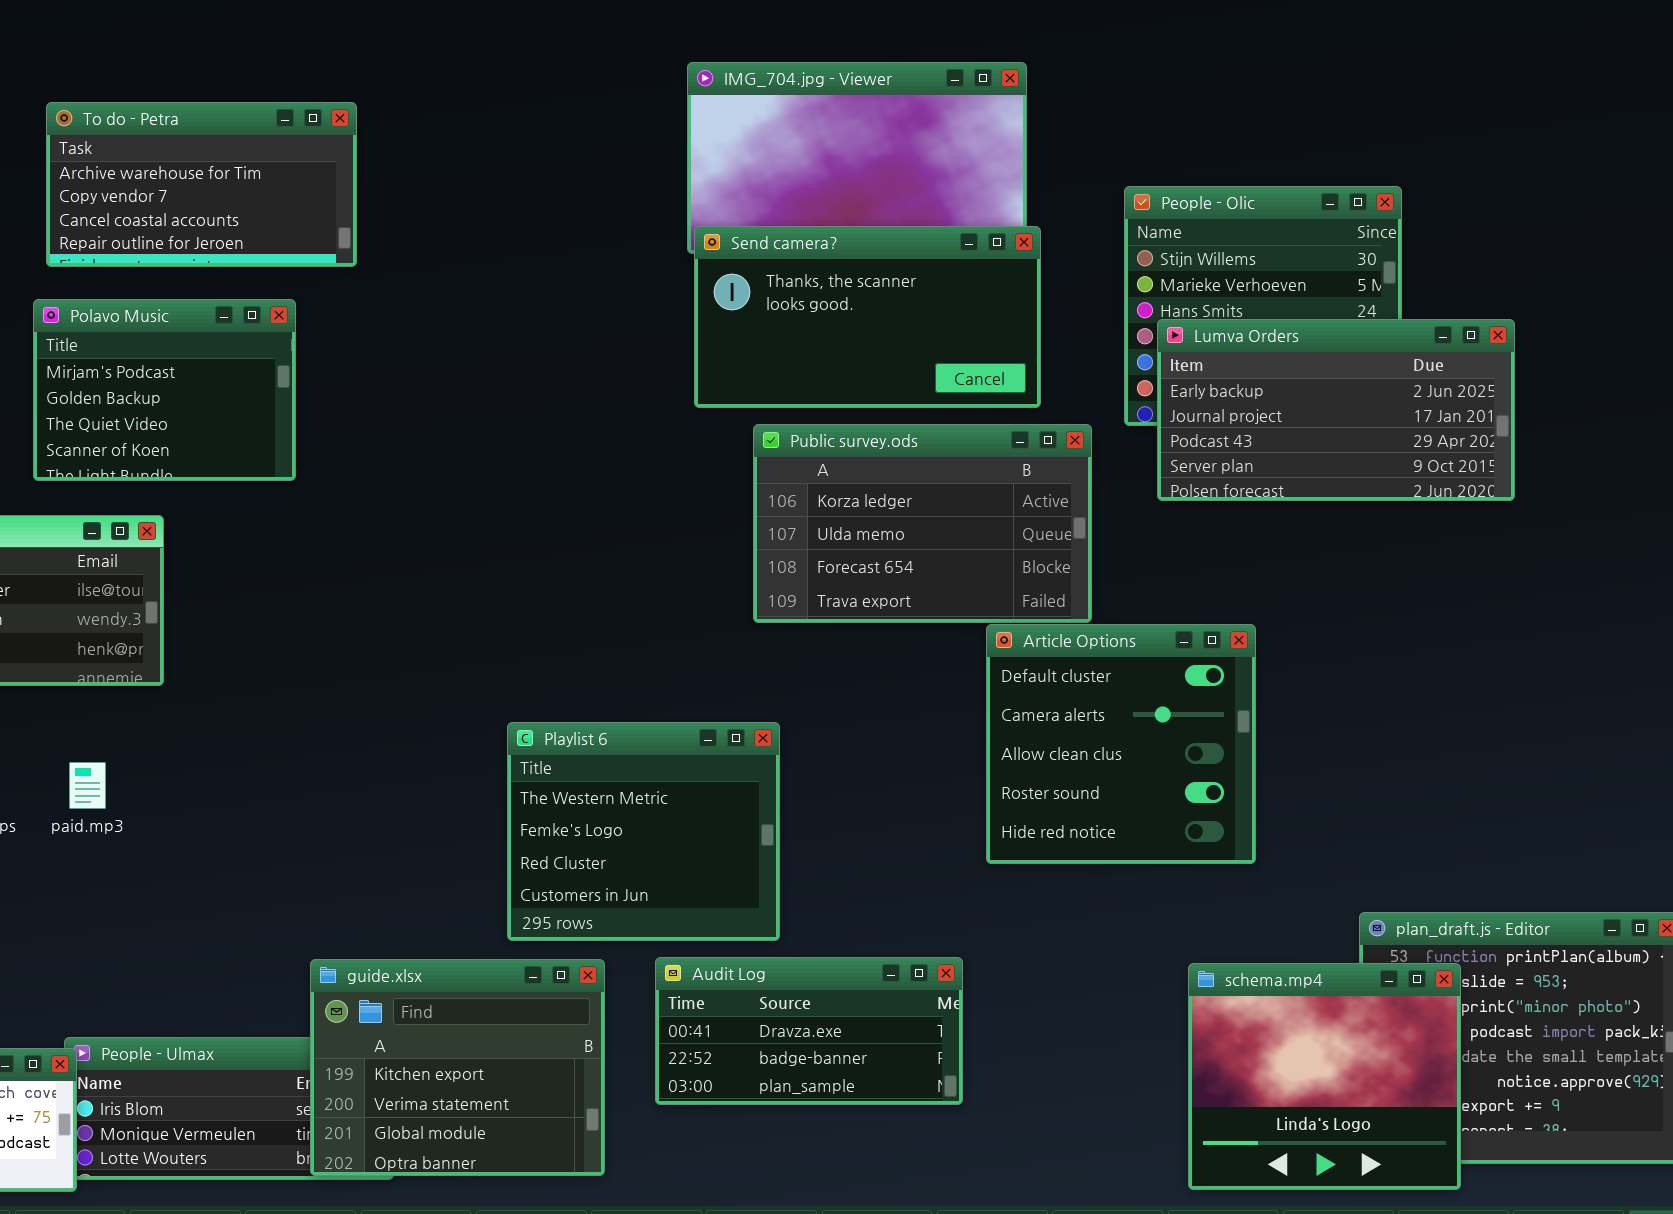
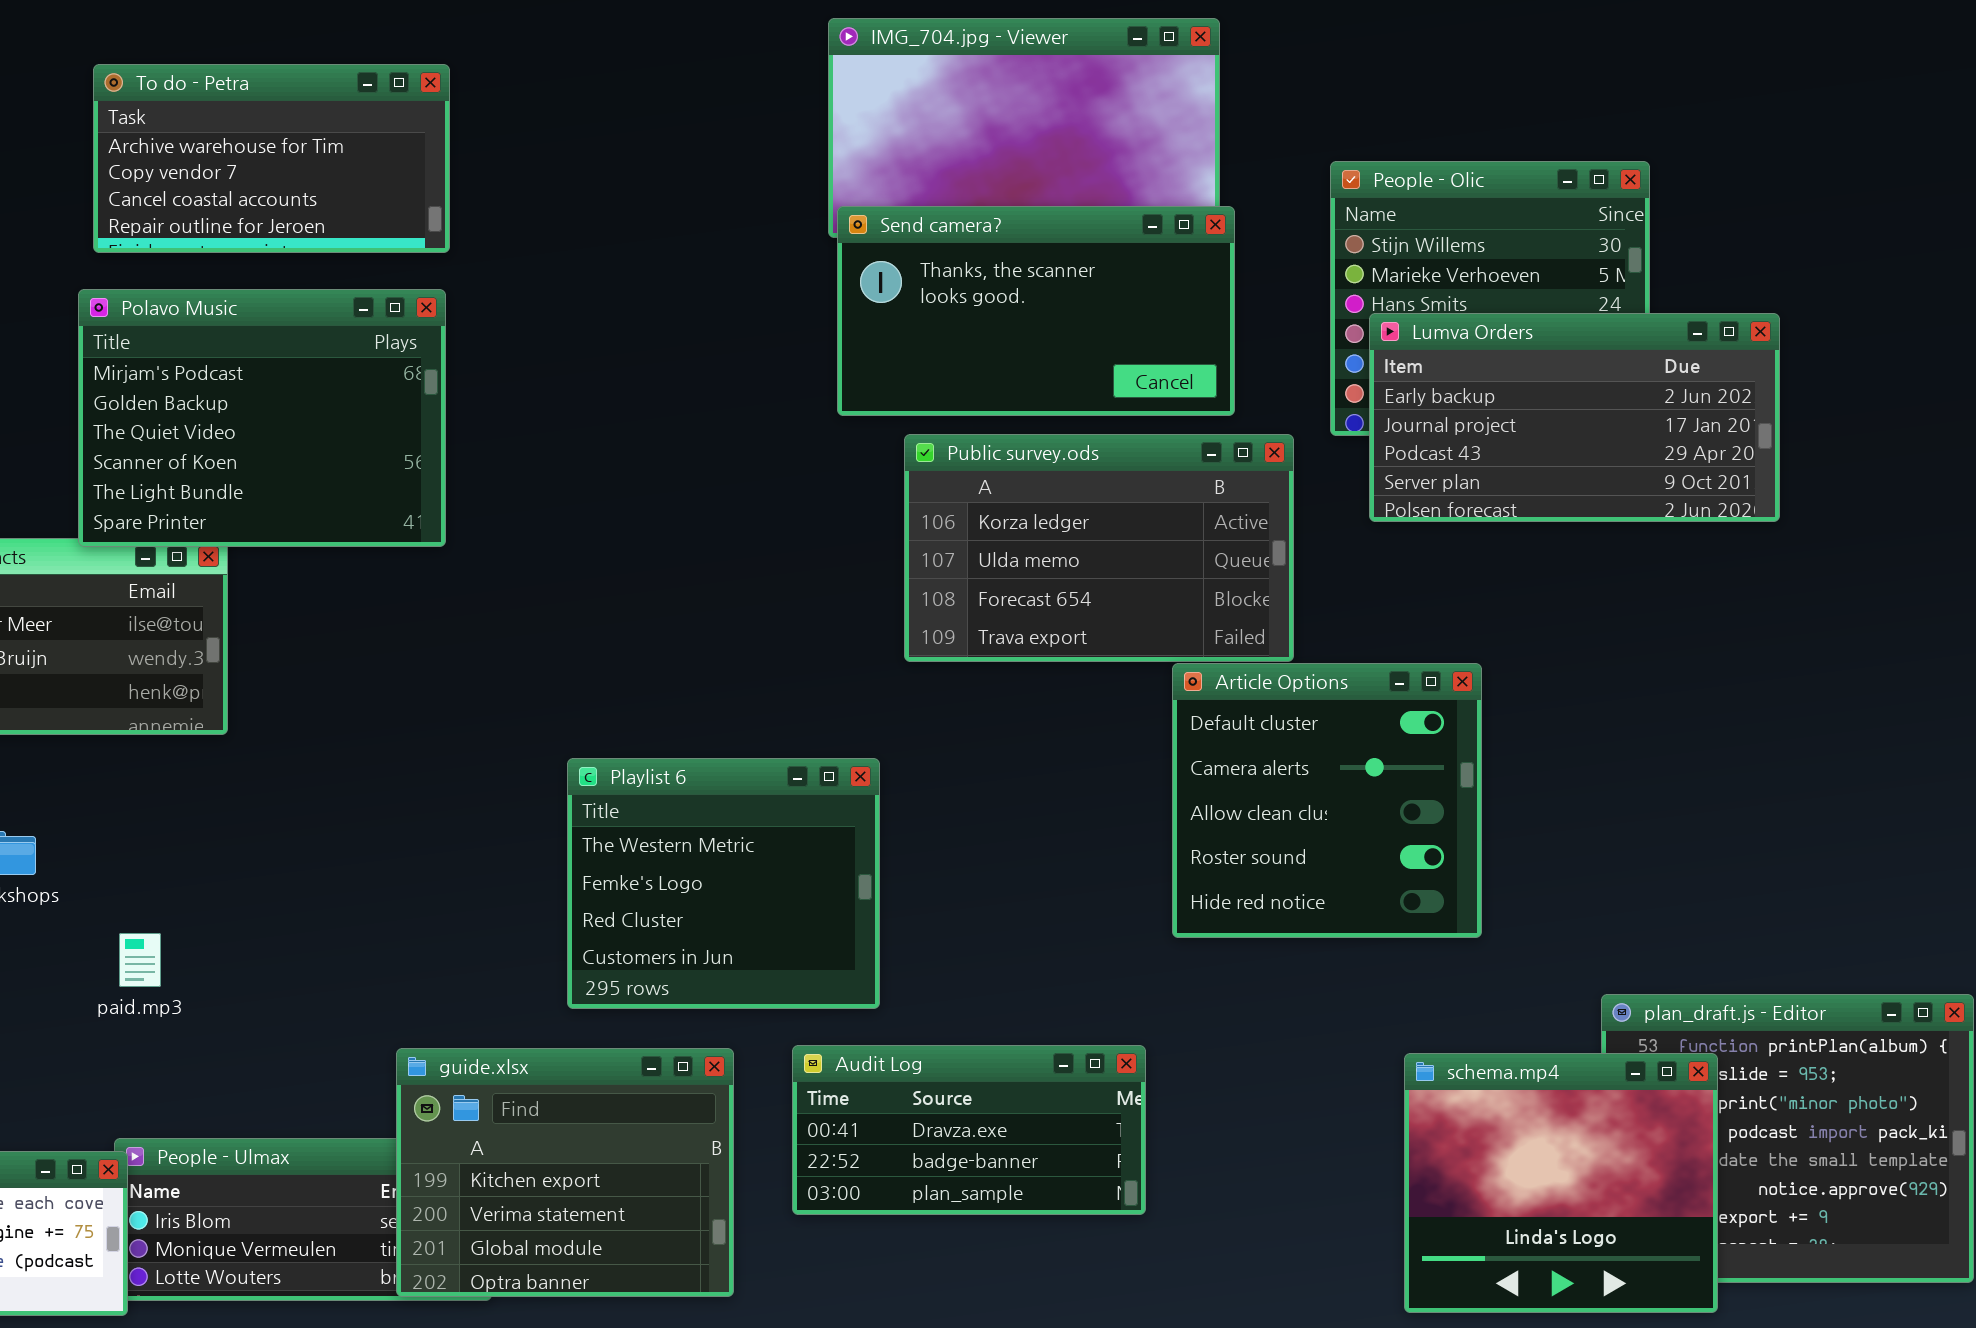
Polavo Music: [33,299,296,481] -> [78,289,446,547], resized
Playlist 6: [507,722,780,941] -> [567,758,880,1009], moved
paid.mp3: [69,762,106,809] -> [119,933,161,987], moved

